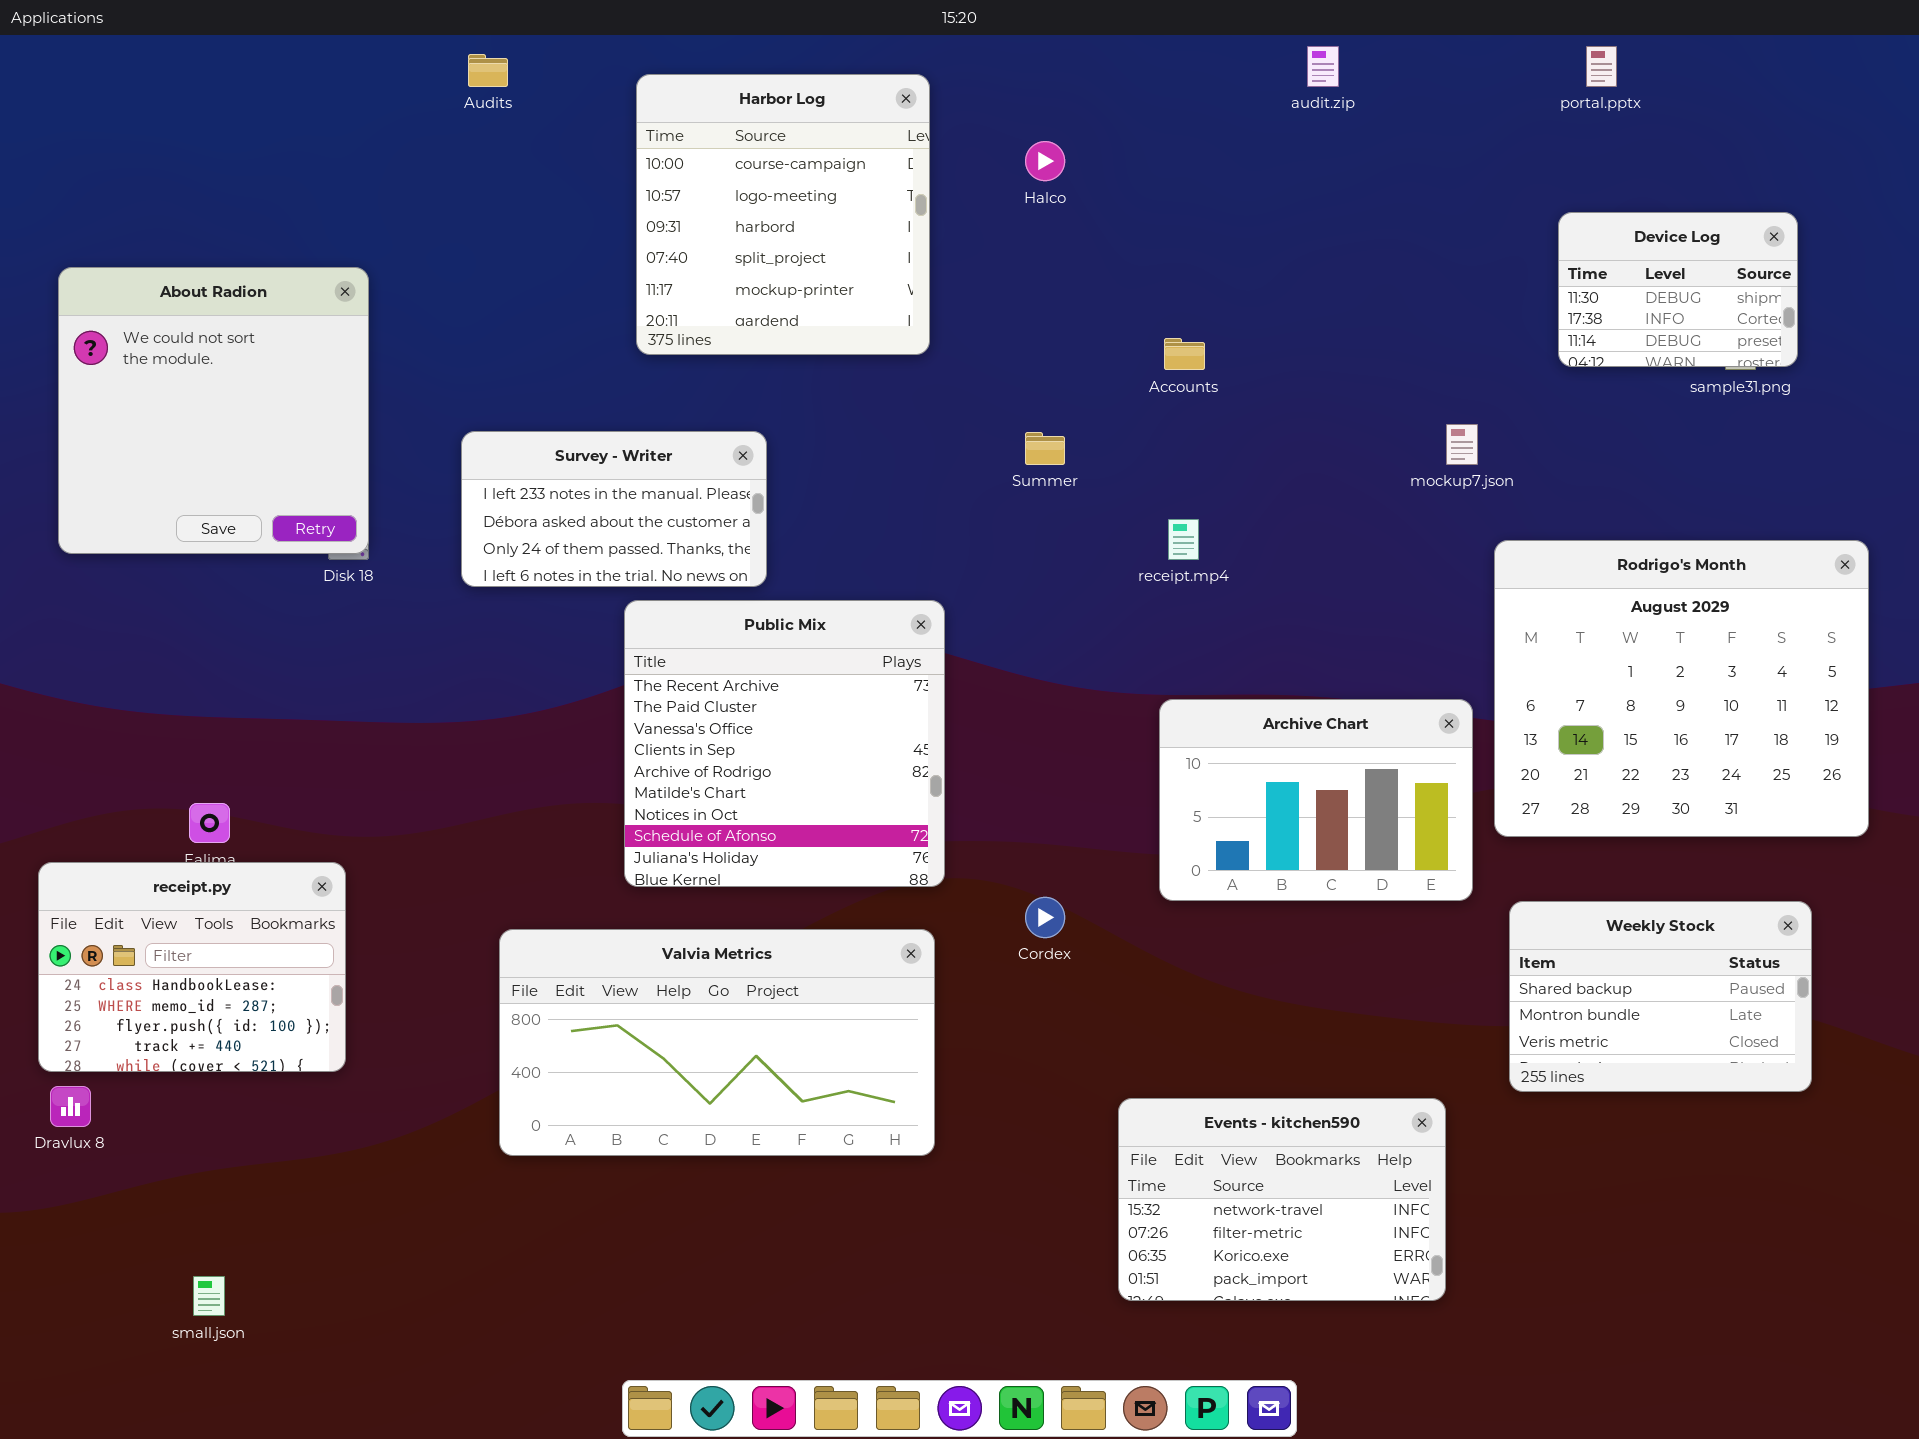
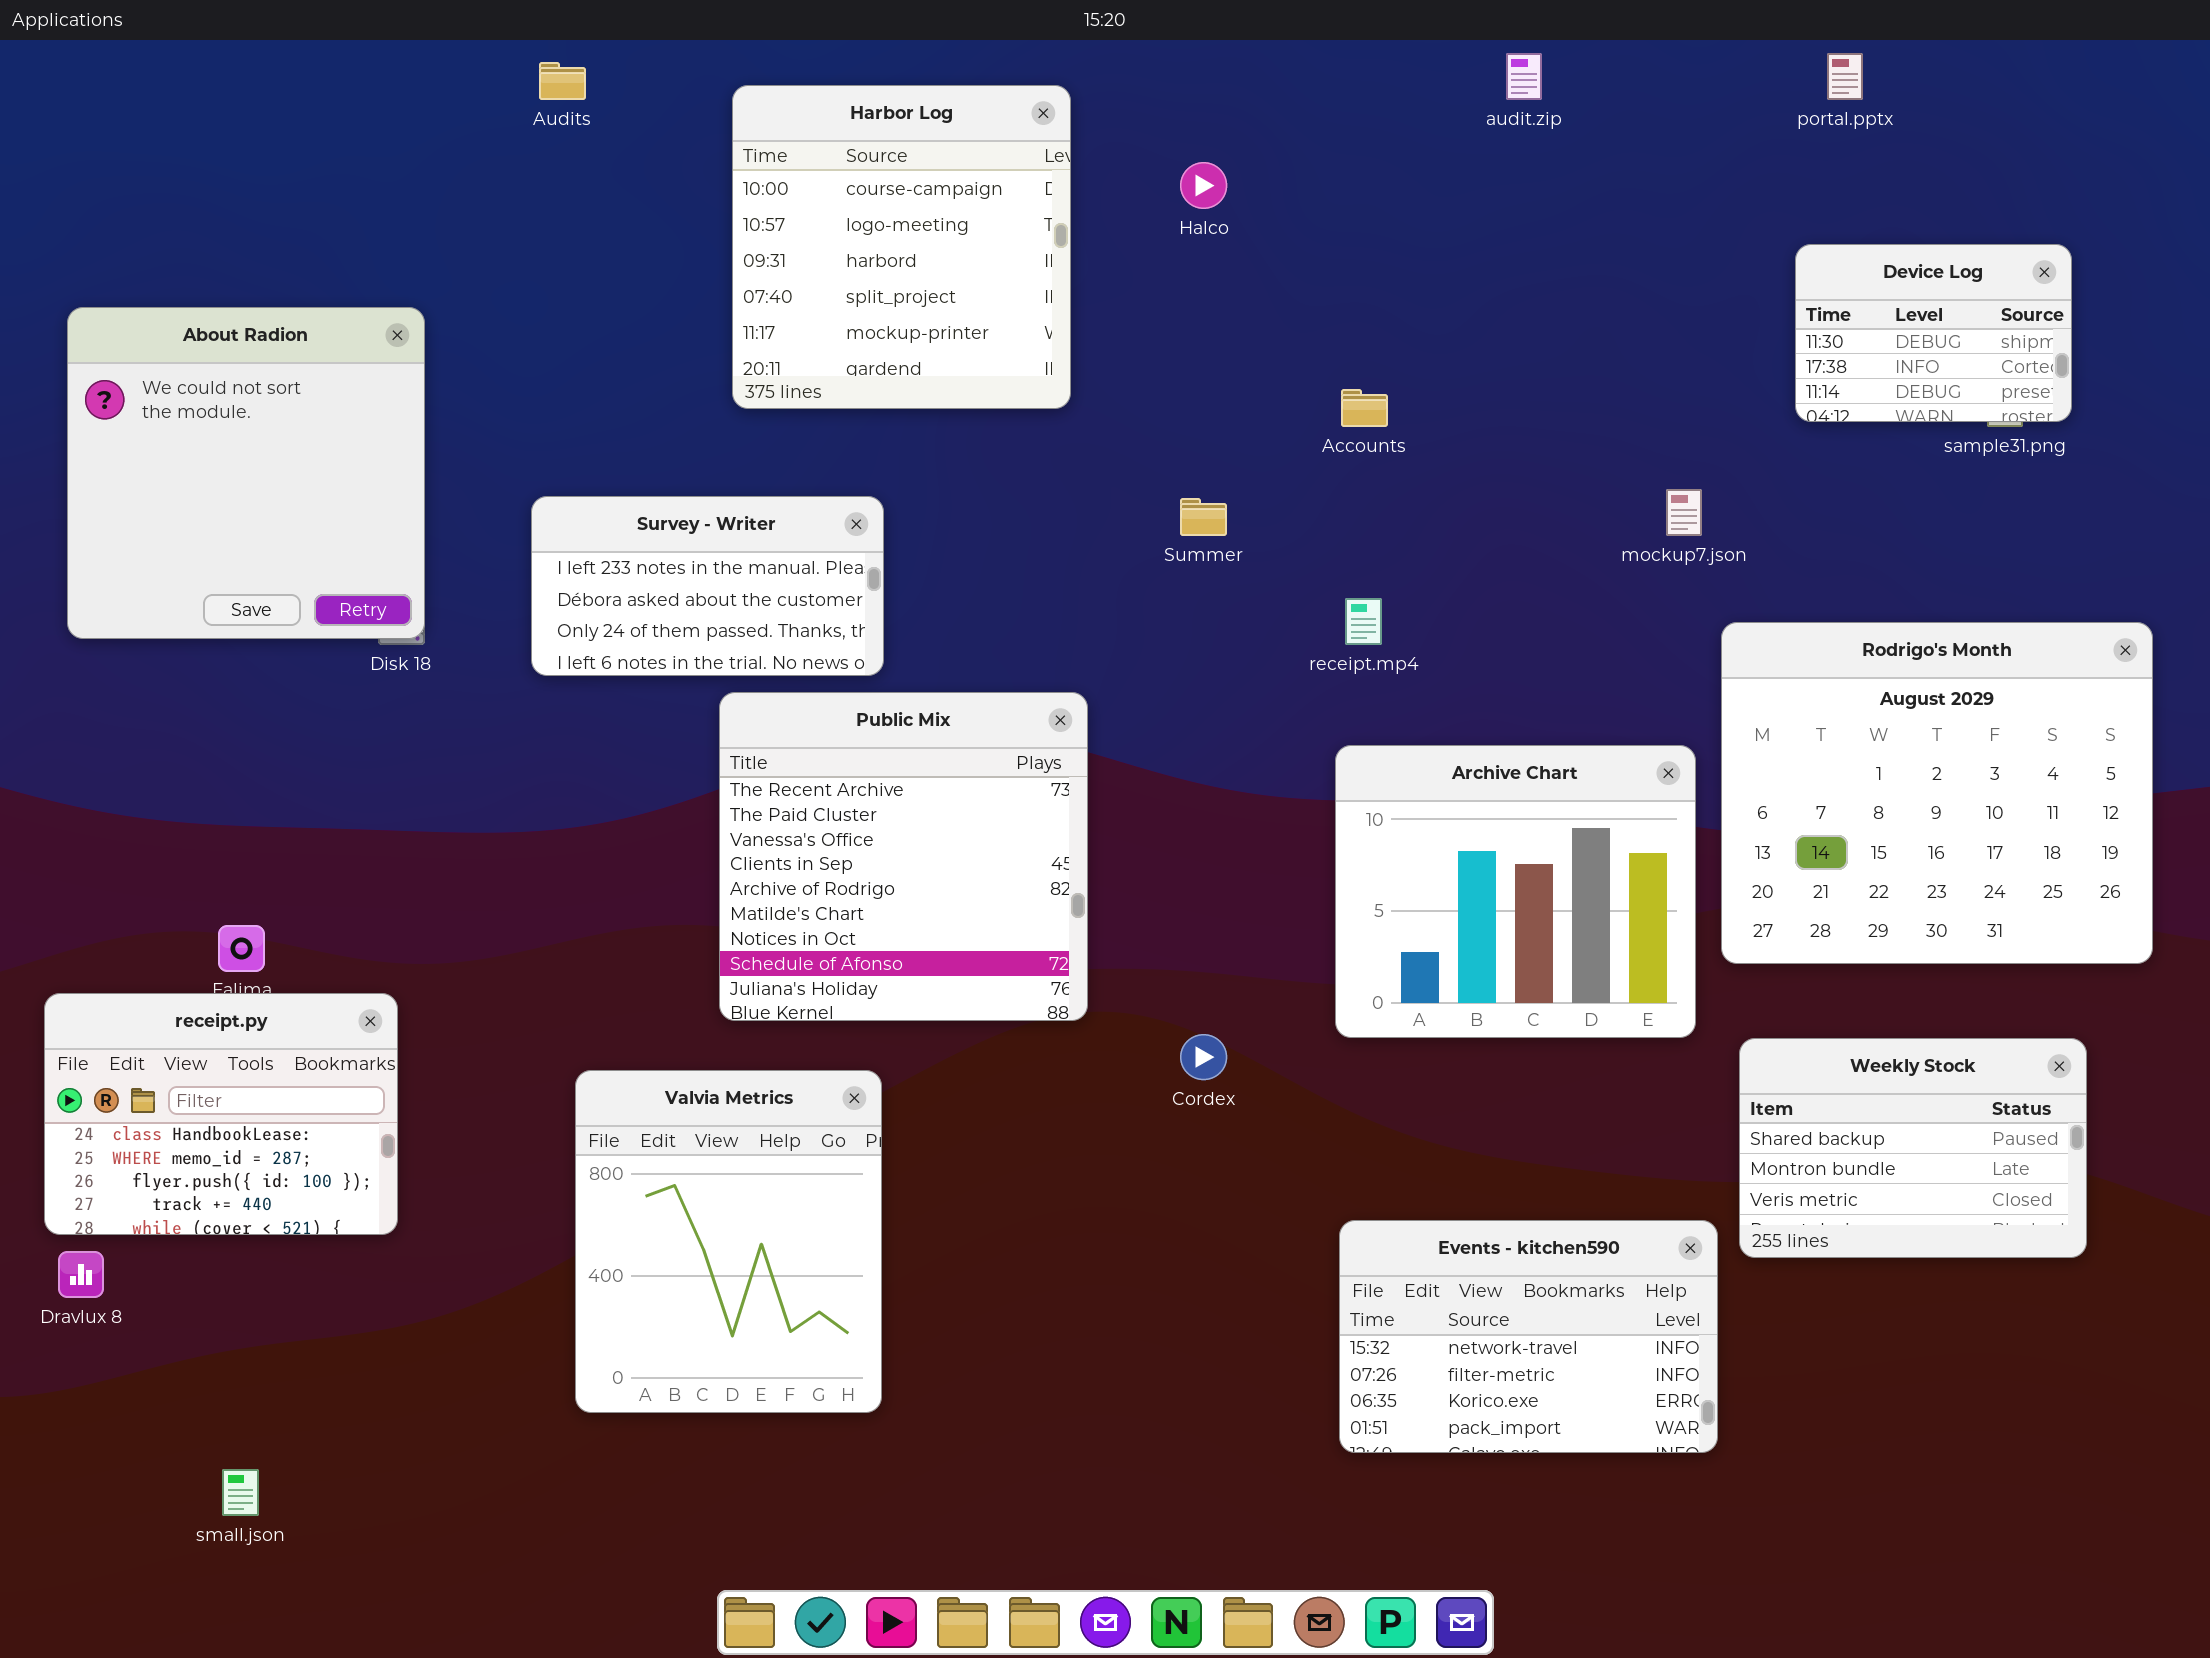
Archive Chart: [1159,699,1473,901] -> [1335,745,1696,1038], resized
Valvia Metrics: [499,929,935,1156] -> [575,1070,882,1413], resized
Events - kitchen590: [1118,1098,1446,1301] -> [1339,1220,1718,1453], moved

